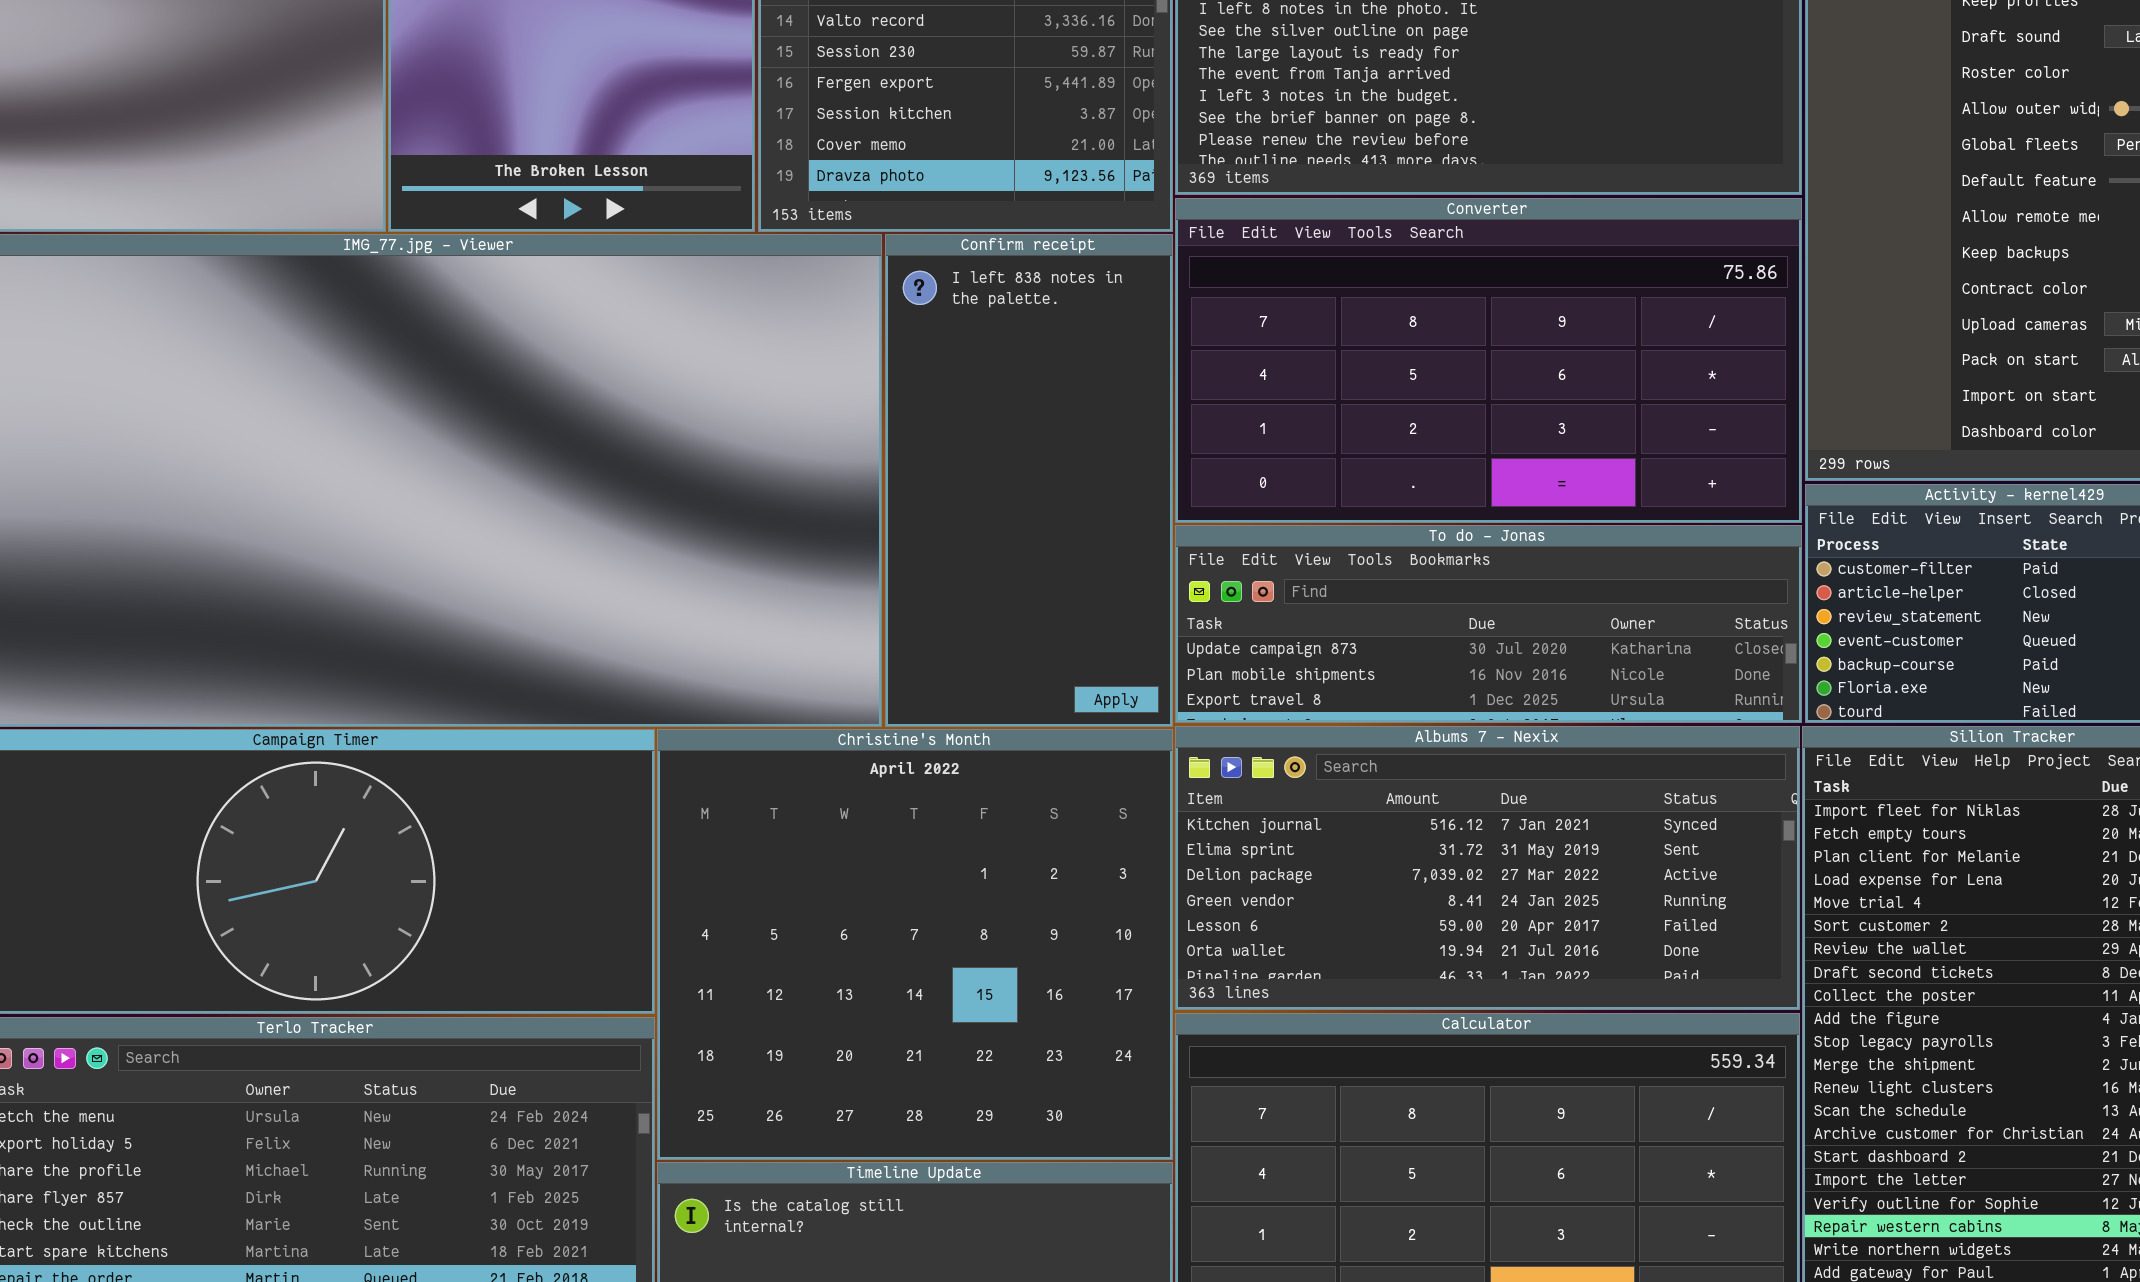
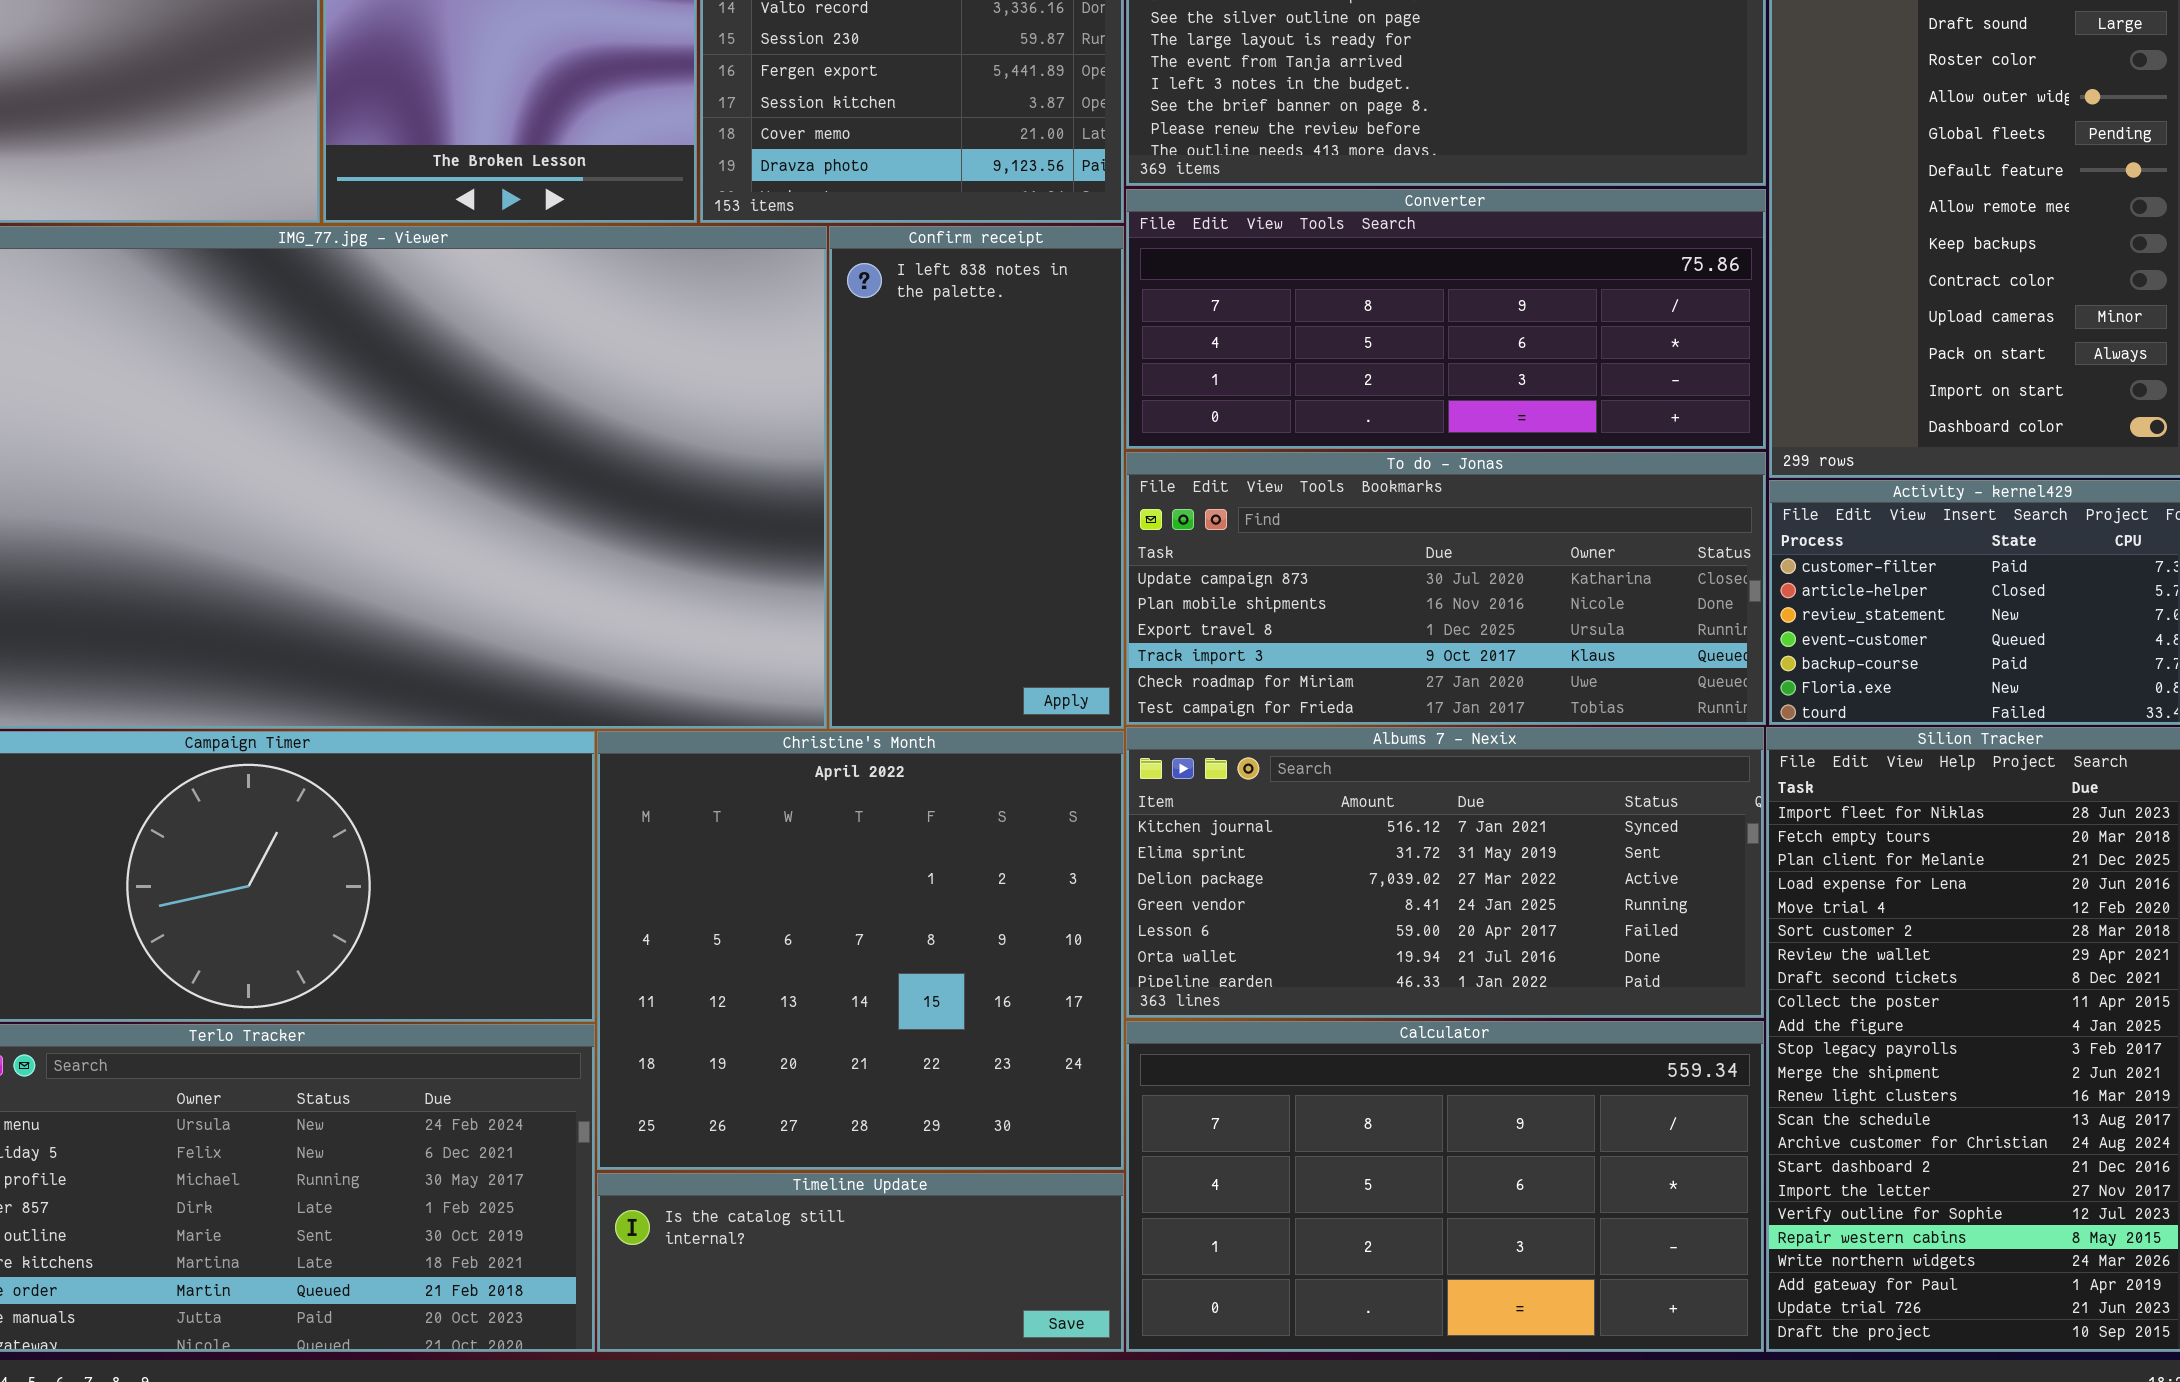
Converter: [1175,198,1802,523] -> [1126,189,1766,449], resized
To do - Jonas: [1175,525,1802,723] -> [1126,452,1766,725], resized

